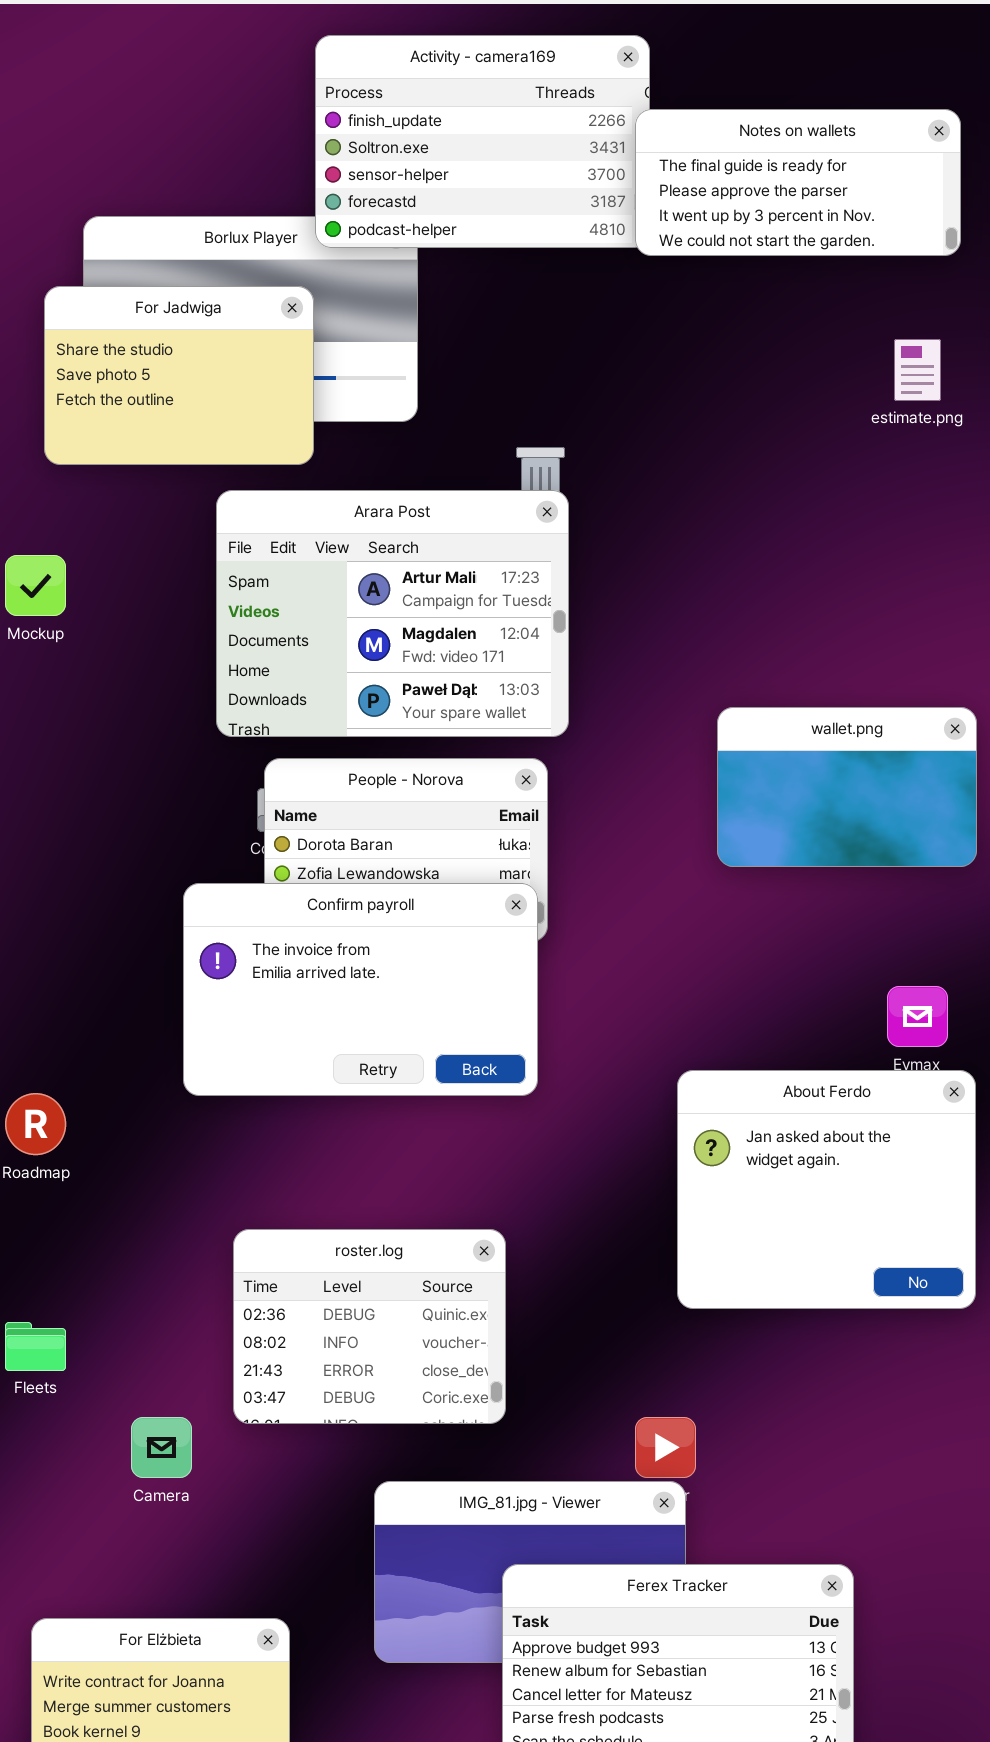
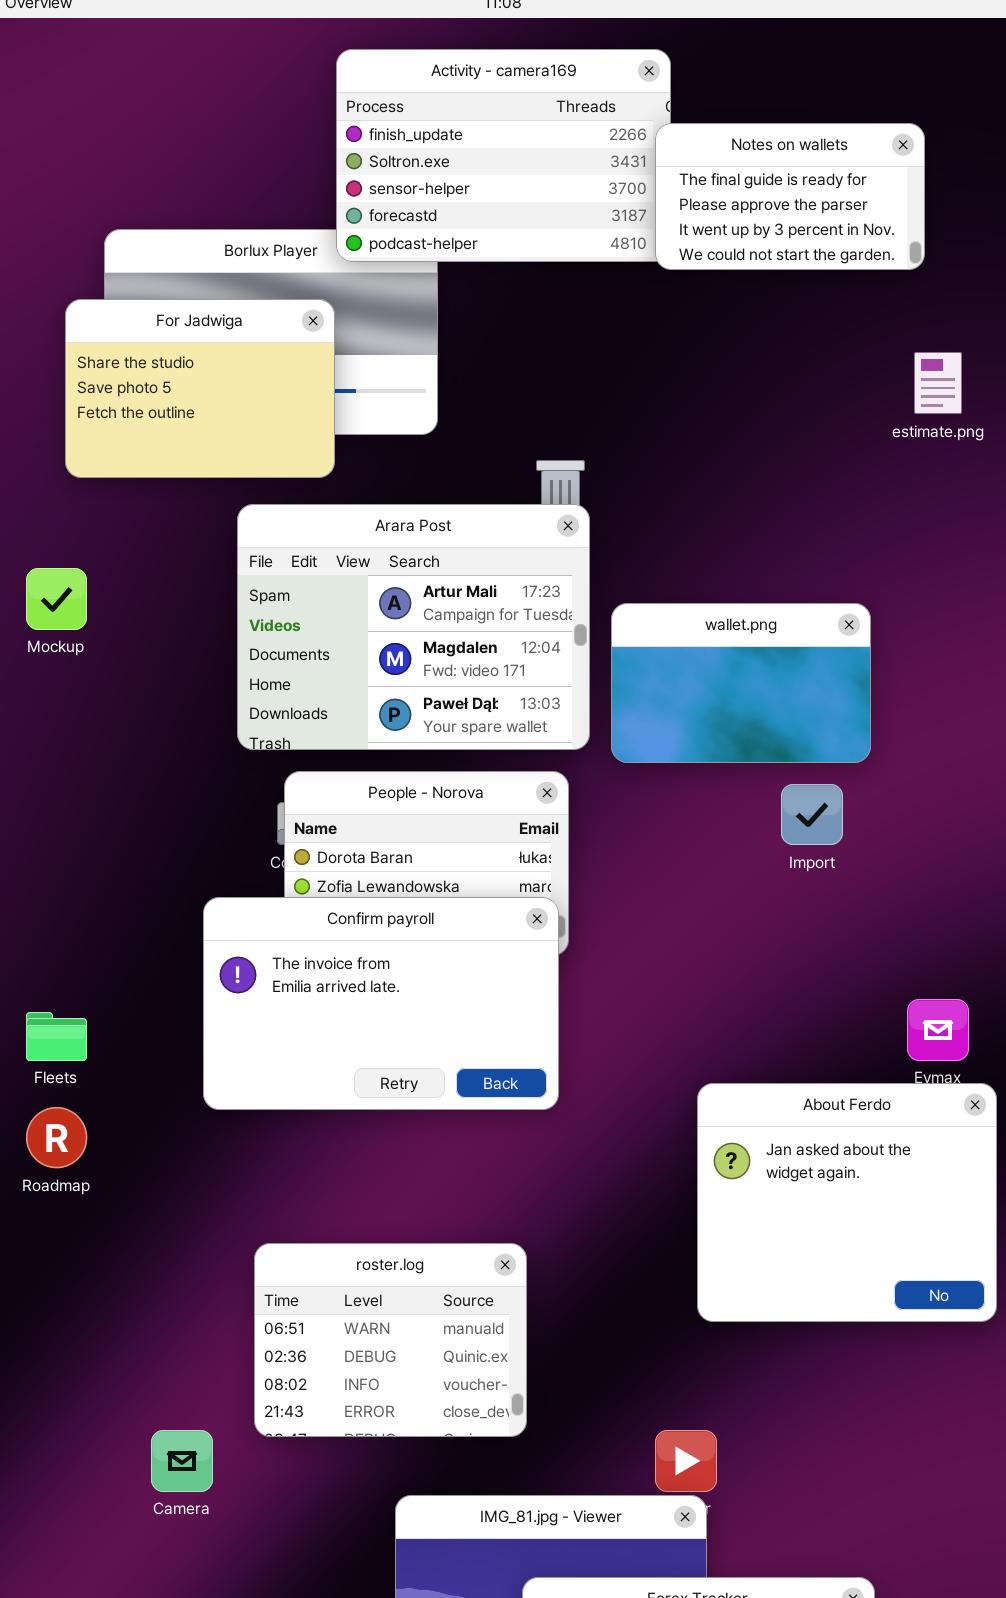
Notes on wallets: [635,109,961,256] -> [655,123,925,270], resized
wallet.png: [717,707,977,867] -> [611,603,871,763], moved
roster.log: [233,1229,506,1424] -> [254,1243,527,1437], scrolled up 1 row
Fleets: [5,1322,66,1371] -> [26,1012,87,1061], moved

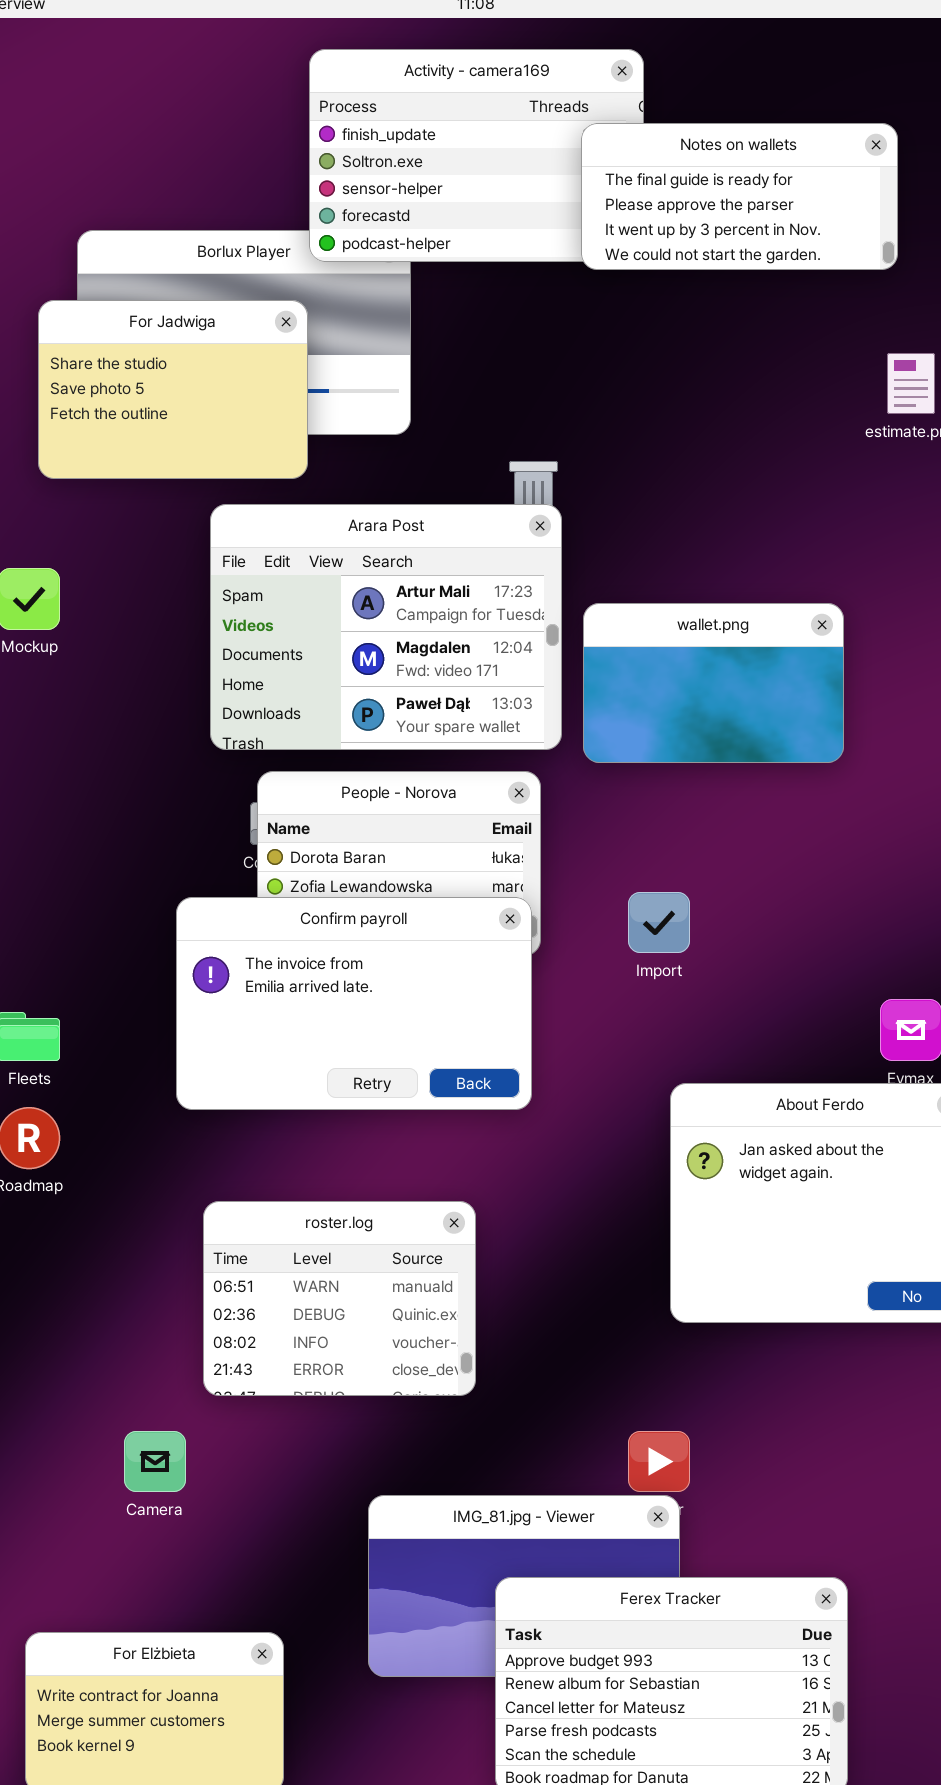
Notes on wallets: [655,123,925,270] -> [581,123,898,270], resized
Import: [781,784,843,845] -> [628,892,690,953], moved
roster.log: [254,1243,527,1437] -> [203,1201,476,1396], moved

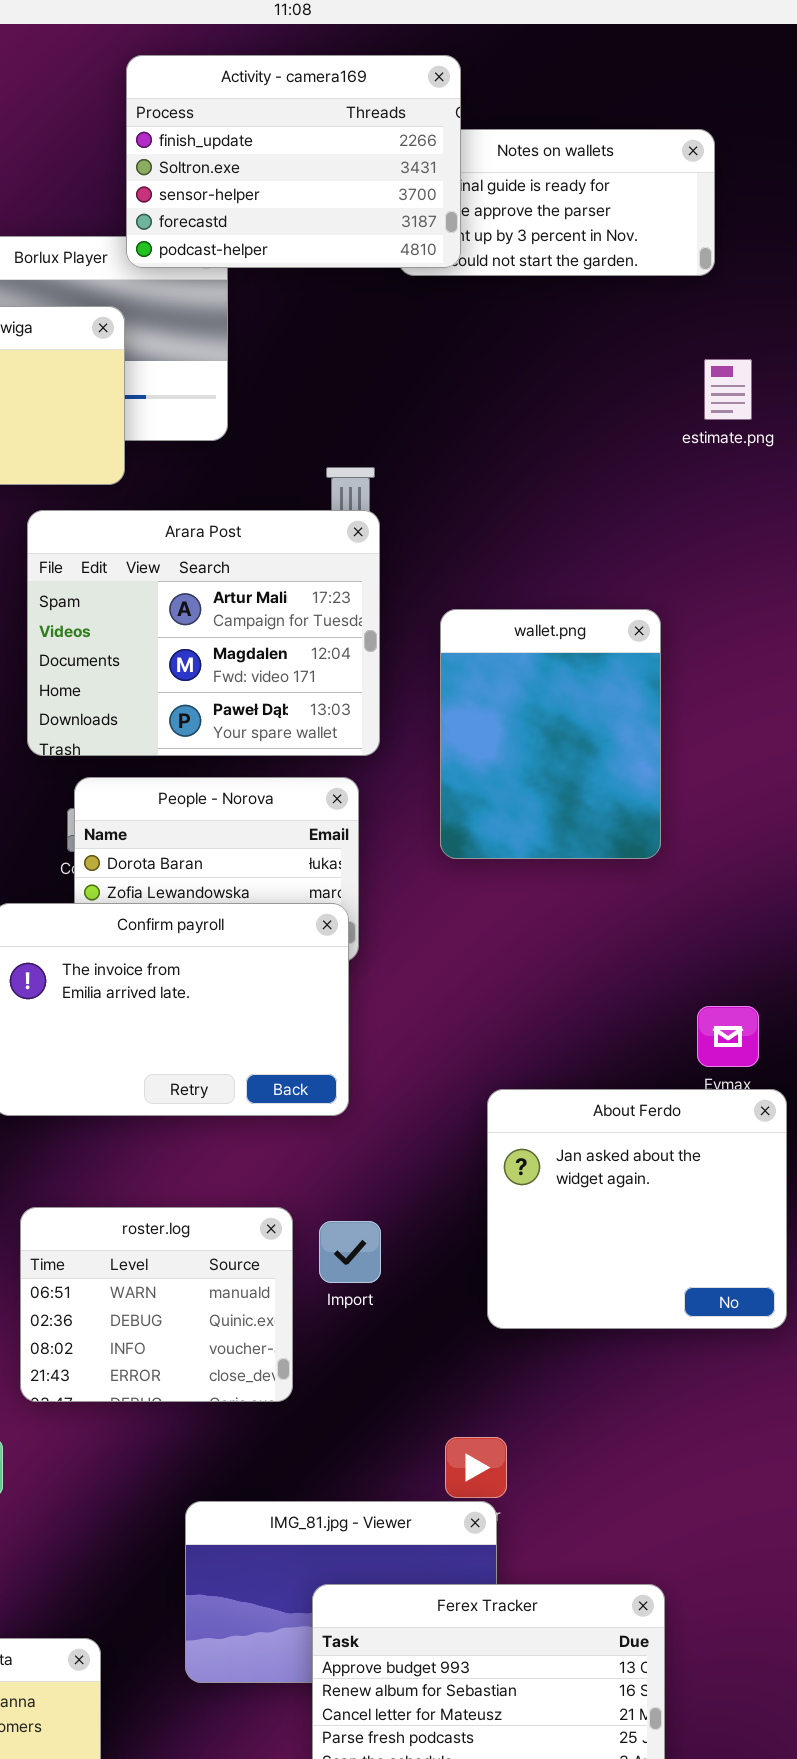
Activity - camera169: [309,49,644,262] -> [126,55,461,268], raised
wallet.png: [583,603,844,763] -> [440,609,661,859], resized
Import: [628,892,690,953] -> [319,1221,381,1283], moved

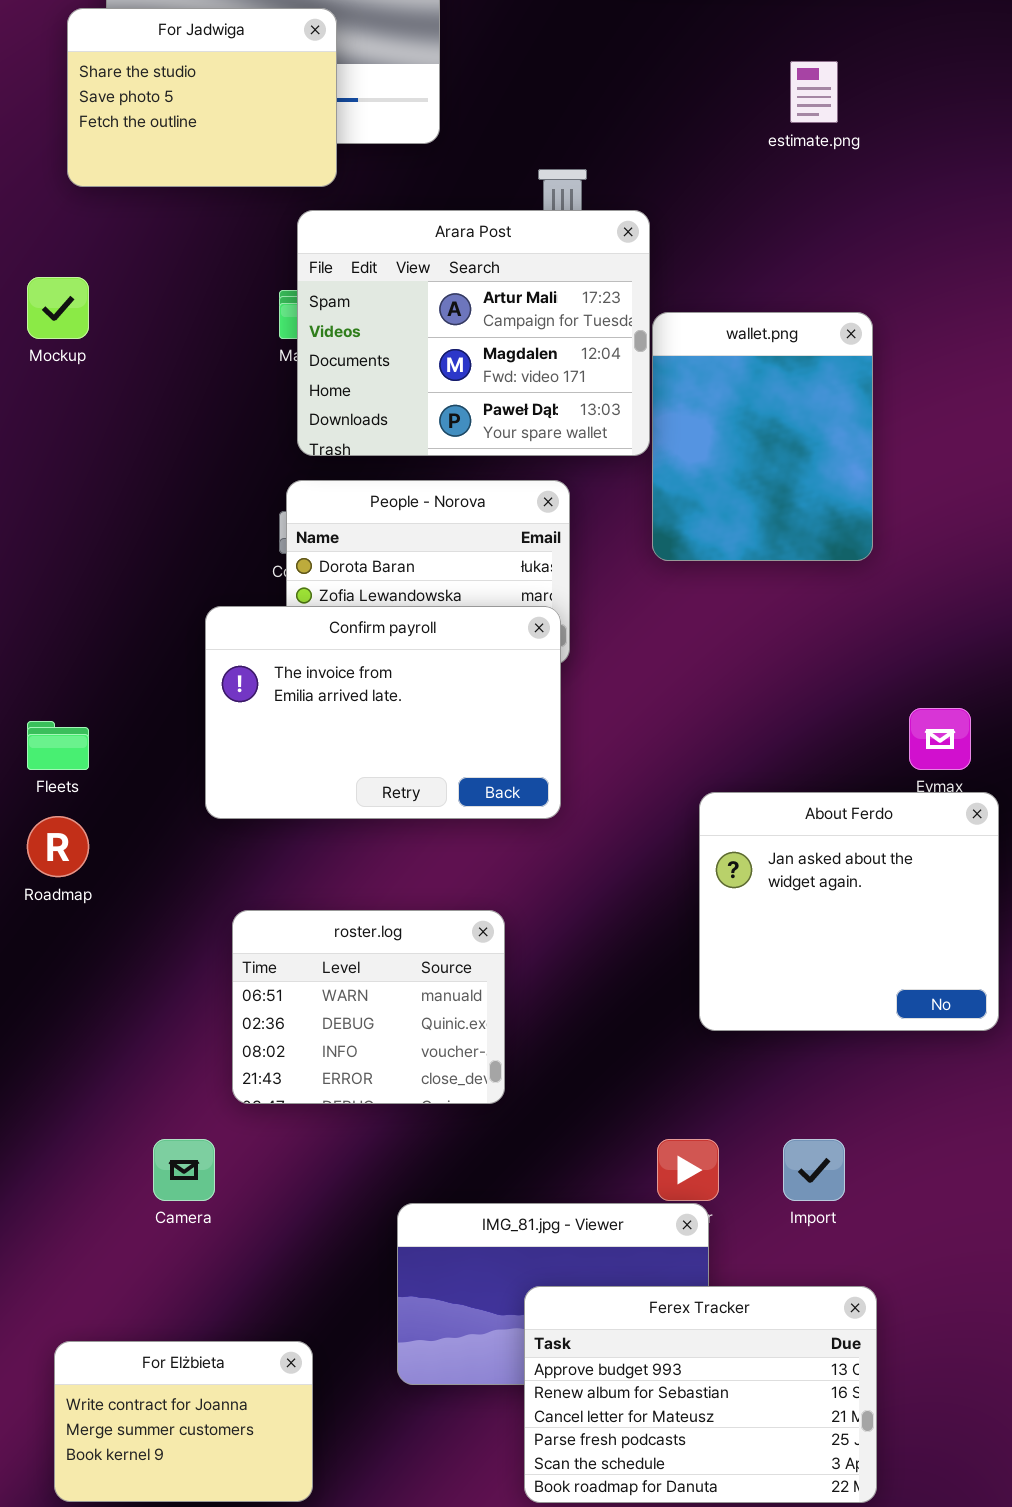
estimate.png: [704,359,752,420] -> [790,61,838,123], moved
Arara Post: [27,510,380,756] -> [297,210,650,456], moved
Import: [319,1221,381,1283] -> [783,1139,845,1201], moved

